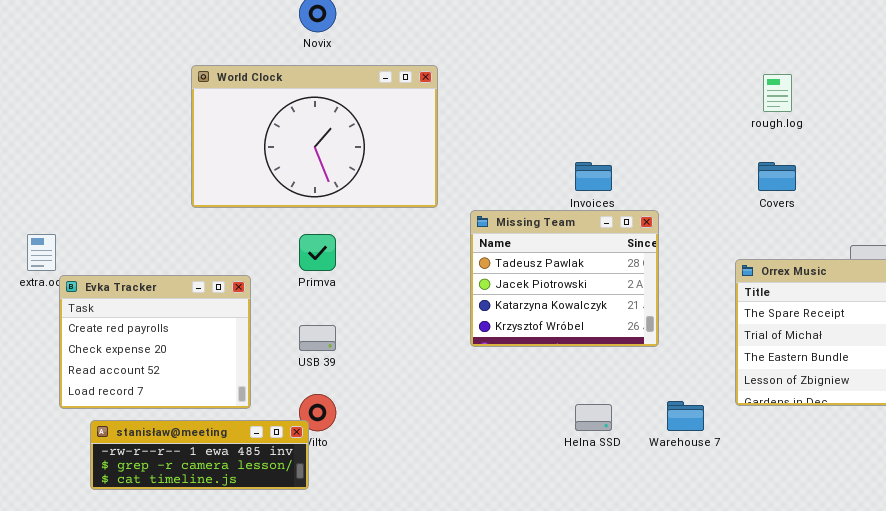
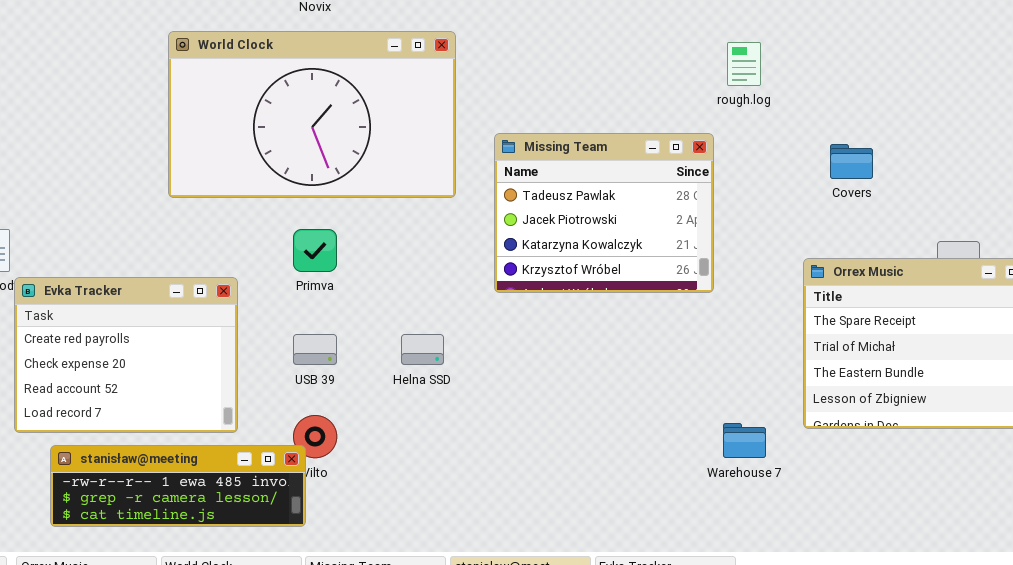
rough.log: [763,74,792,112] -> [727,42,761,86], moved
Missing Team: [470,210,659,347] -> [494,133,714,293], moved
Helna SSD: [575,404,612,431] -> [401,334,444,365], moved

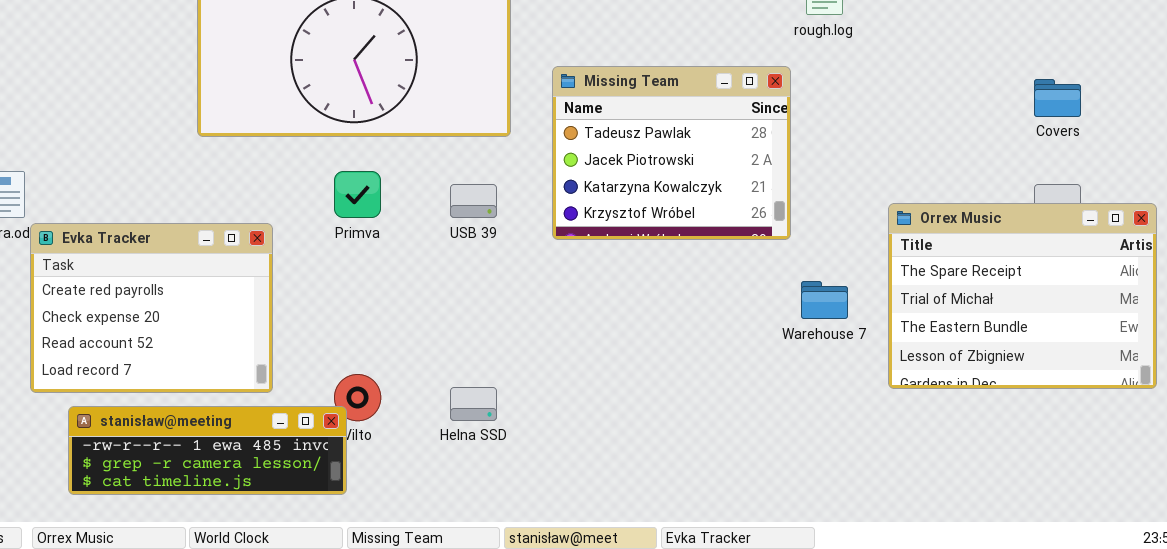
Covers: [830,144,873,179] -> [1034,79,1081,117], moved
USB 39: [293,334,337,365] -> [450,184,497,218], moved
Helna SSD: [401,334,444,365] -> [450,387,497,421], moved
Warehouse 7: [723,423,766,458] -> [801,281,848,319], moved

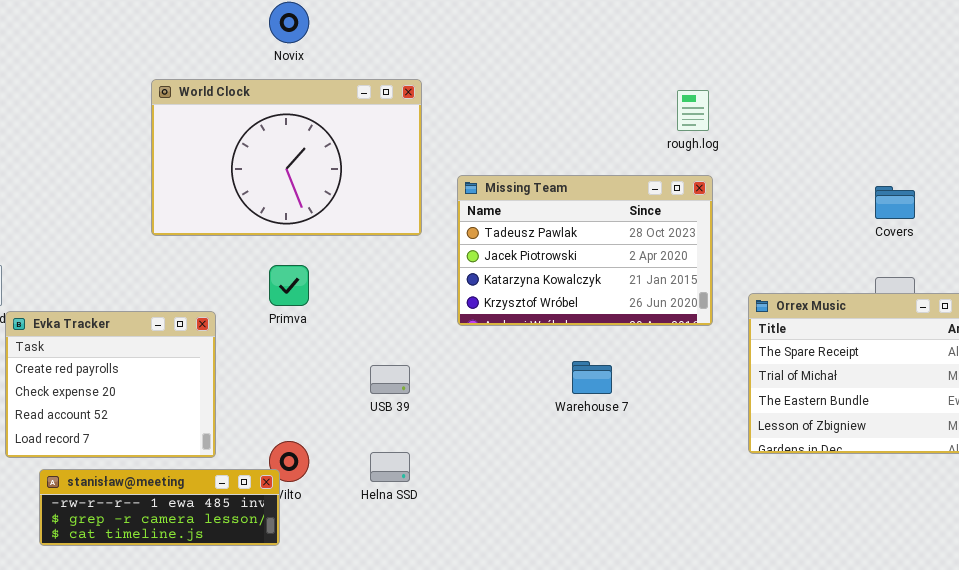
Missing Team: [552,66,791,240] -> [457,175,713,326], resized
USB 39: [450,184,497,218] -> [370,365,410,394], moved
Warehouse 7: [801,281,848,319] -> [572,361,612,394], moved

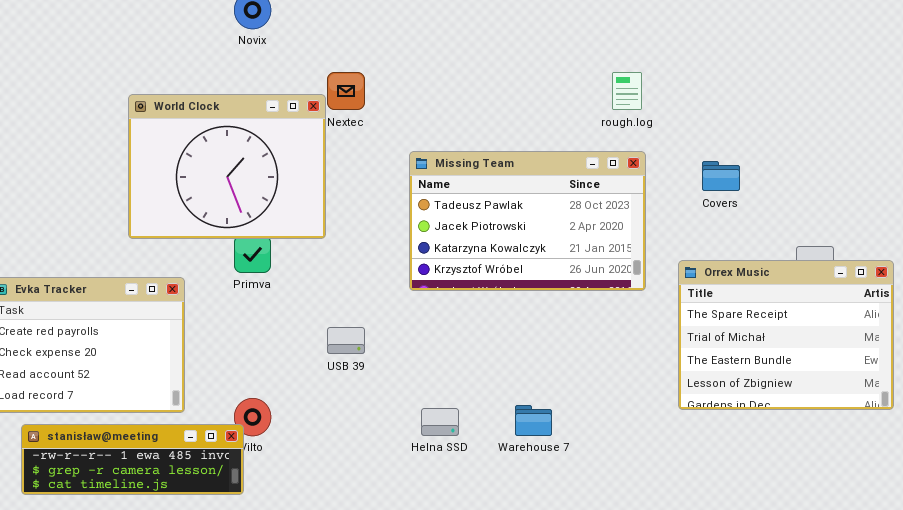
World Clock: [151,79,422,236] -> [128,94,326,239], moved, resized
Covers: [875,186,915,219] -> [702,161,740,191], moved
Warehouse 7: [572,361,612,394] -> [515,405,552,436], moved
Helna SSD: [370,452,410,482] -> [421,408,459,436], moved

